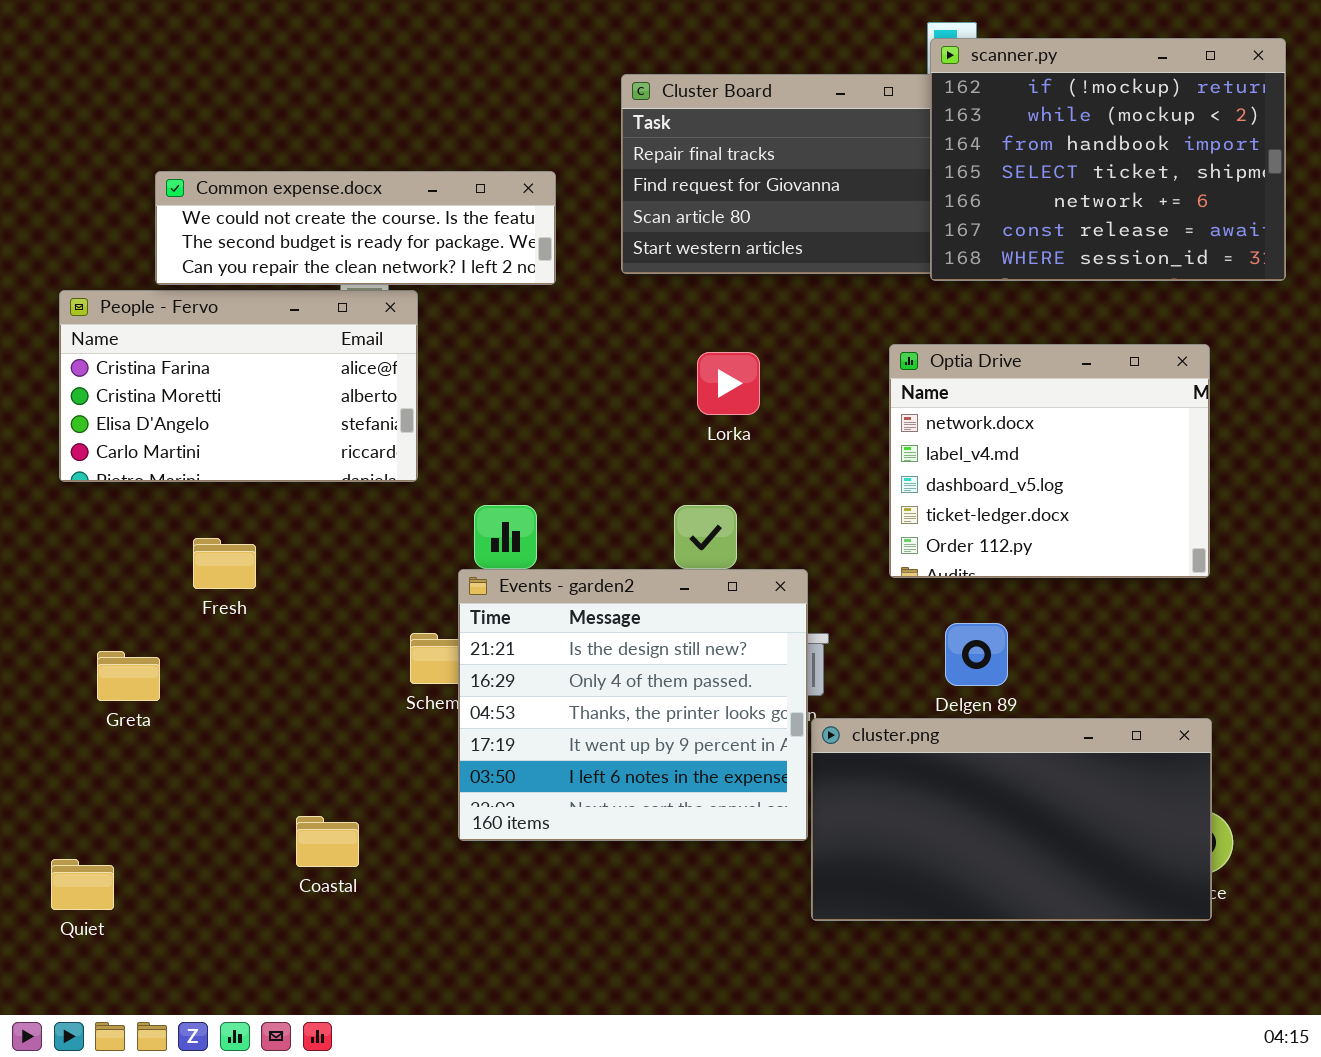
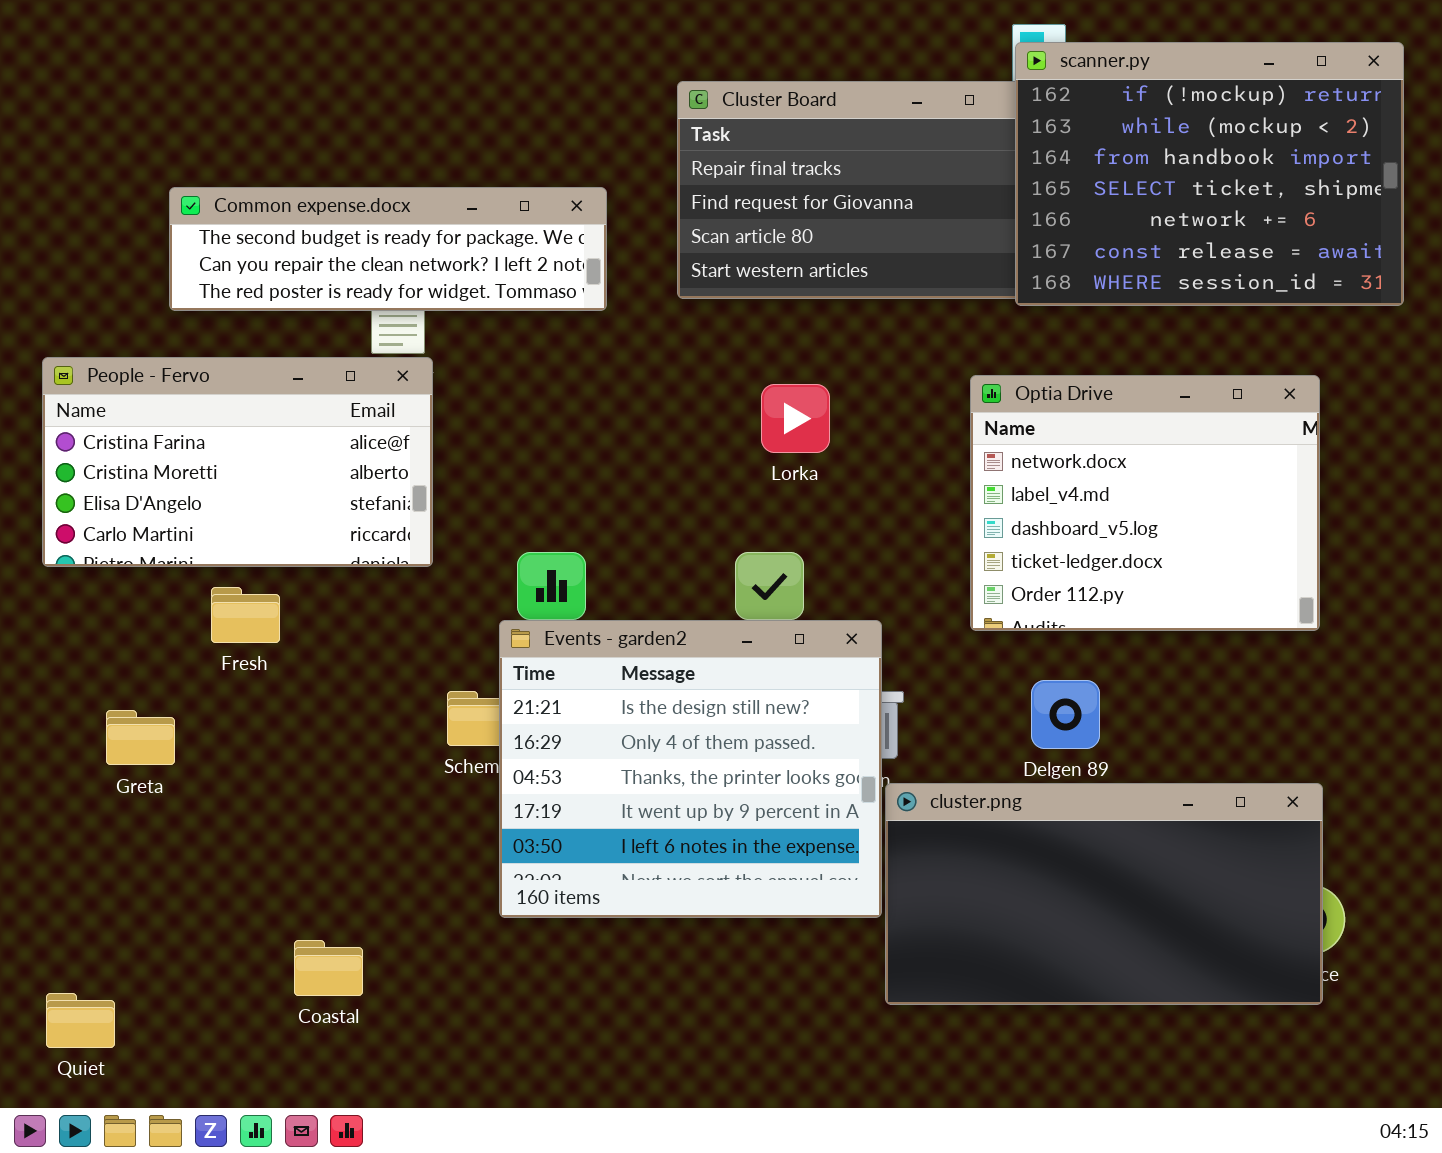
Common expense.docx: [155,171,556,285] -> [169,187,607,311], scrolled down 1 row
People - Fervo: [59,290,418,482] -> [42,357,433,567], moved
Coastal: [296,816,359,867] -> [294,940,363,996], moved
Quiet: [51,859,114,910] -> [46,993,115,1048], moved

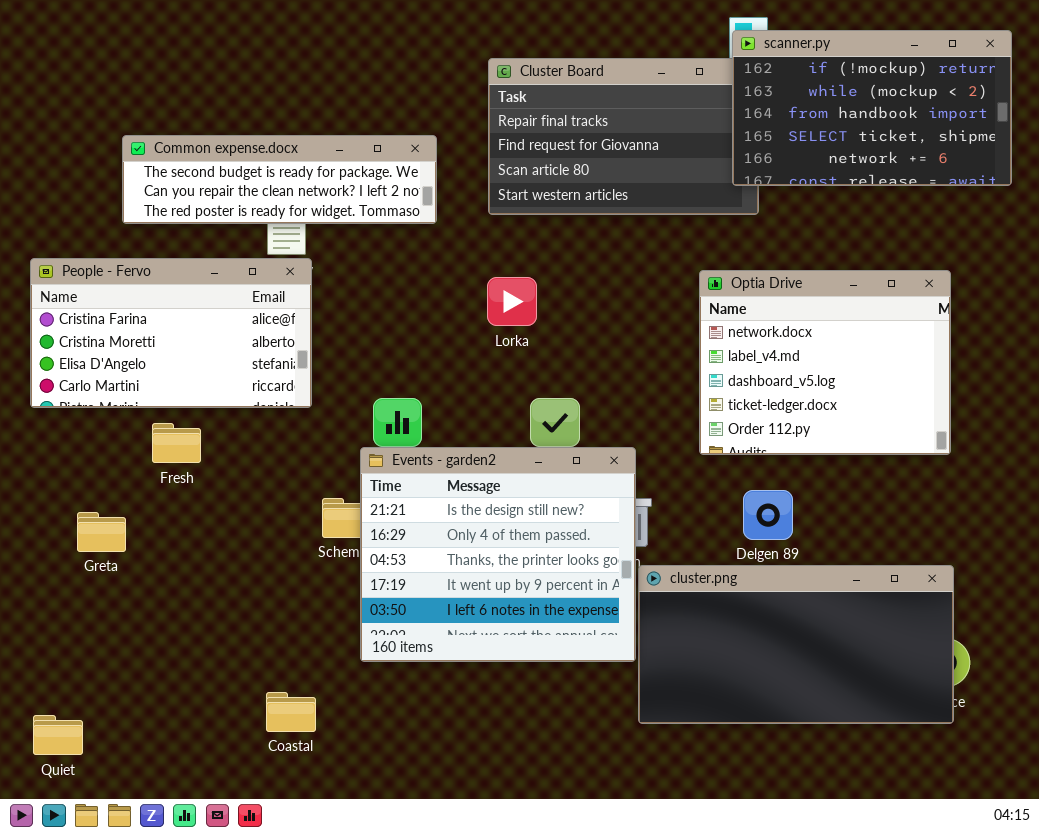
scanner.py: [1015,42,1404,306] -> [732,30,1012,186], resized
Lorka: [761,384,830,453] -> [487,277,537,326], moved
Coastal: [294,940,363,996] -> [266,692,316,732], moved

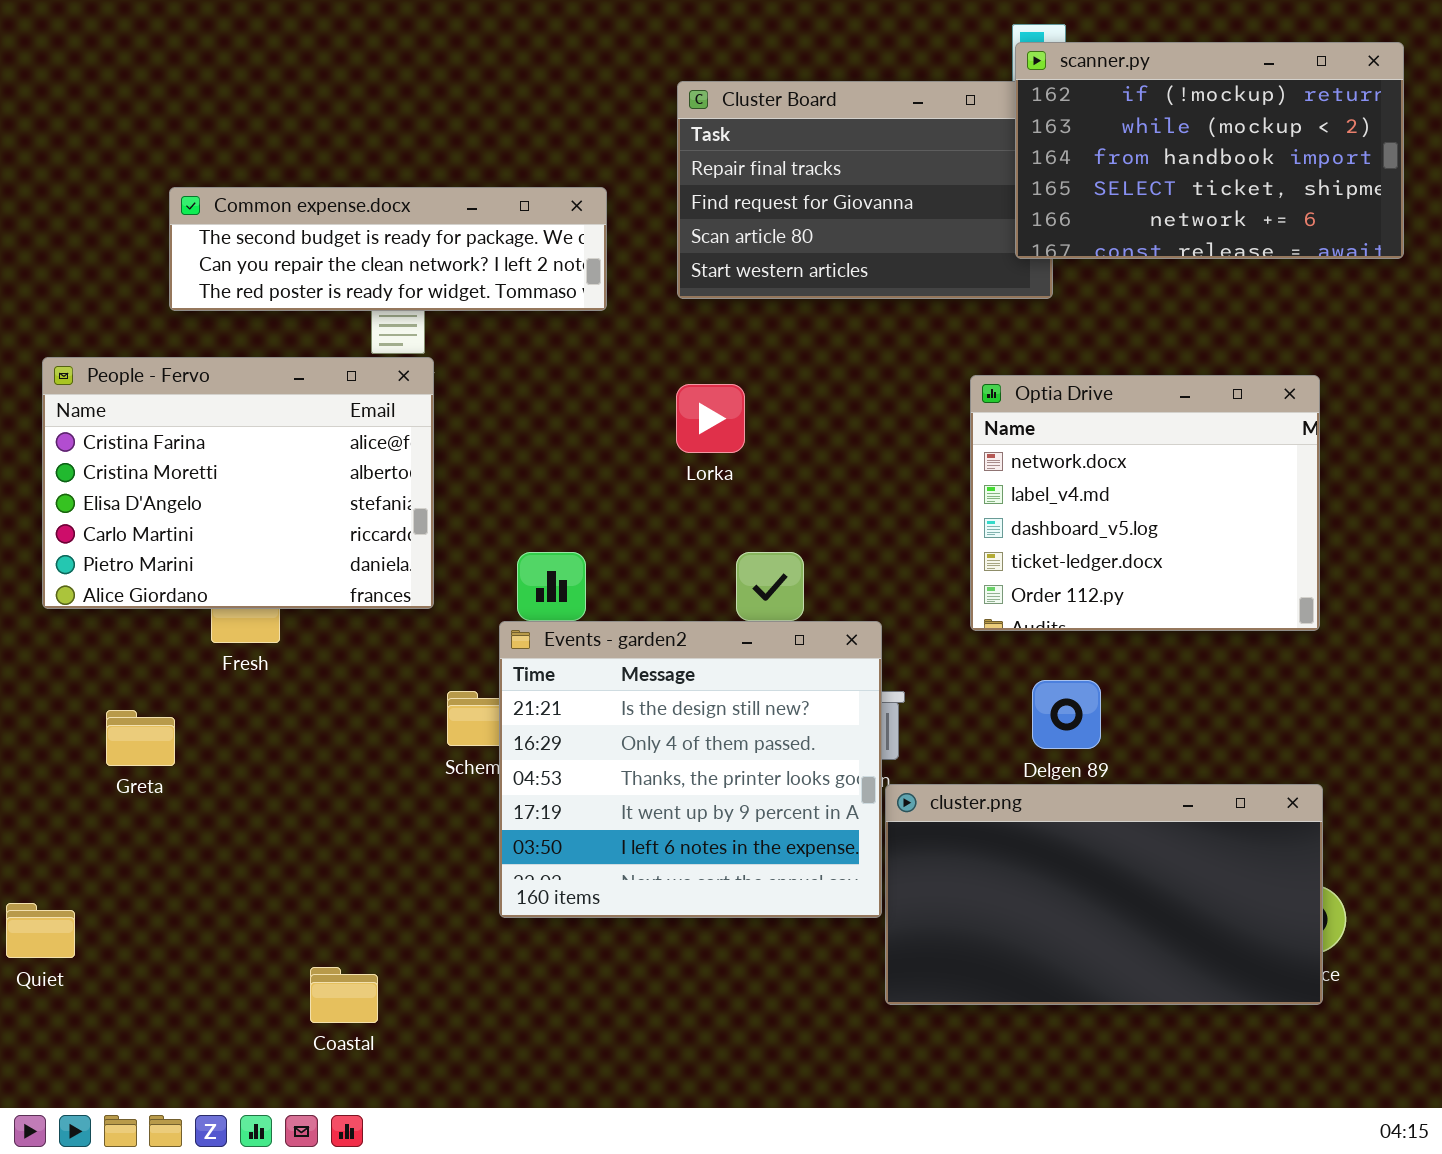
People - Fervo: [30,258,312,408] -> [42,357,434,609], resized
Coastal: [266,692,316,732] -> [310,967,378,1023], moved
Quiet: [33,715,83,755] -> [6,903,75,958], moved

